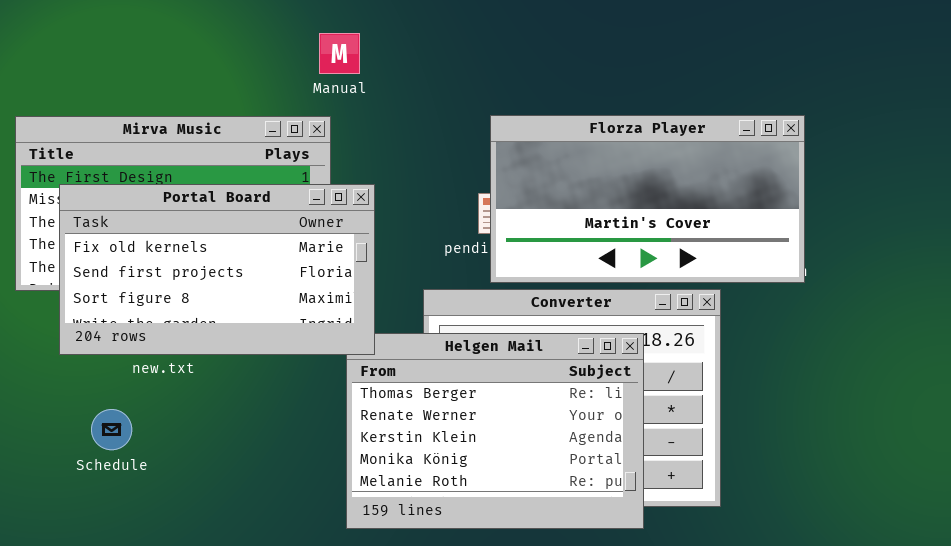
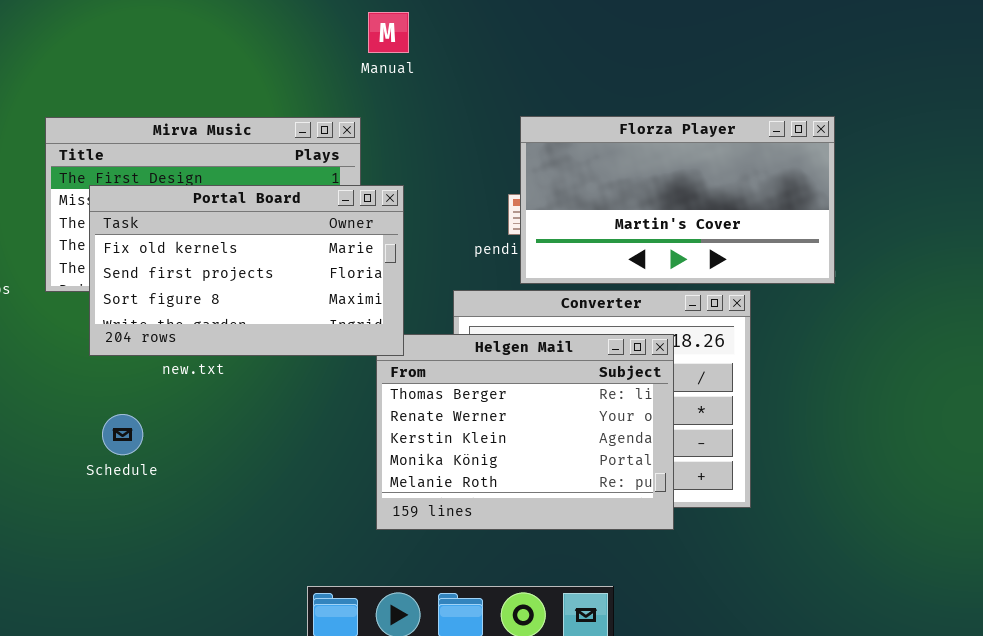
Manual: [319,33,360,74] -> [368,12,409,53], moved
Schedule: [91,409,132,450] -> [102,414,143,455], moved

